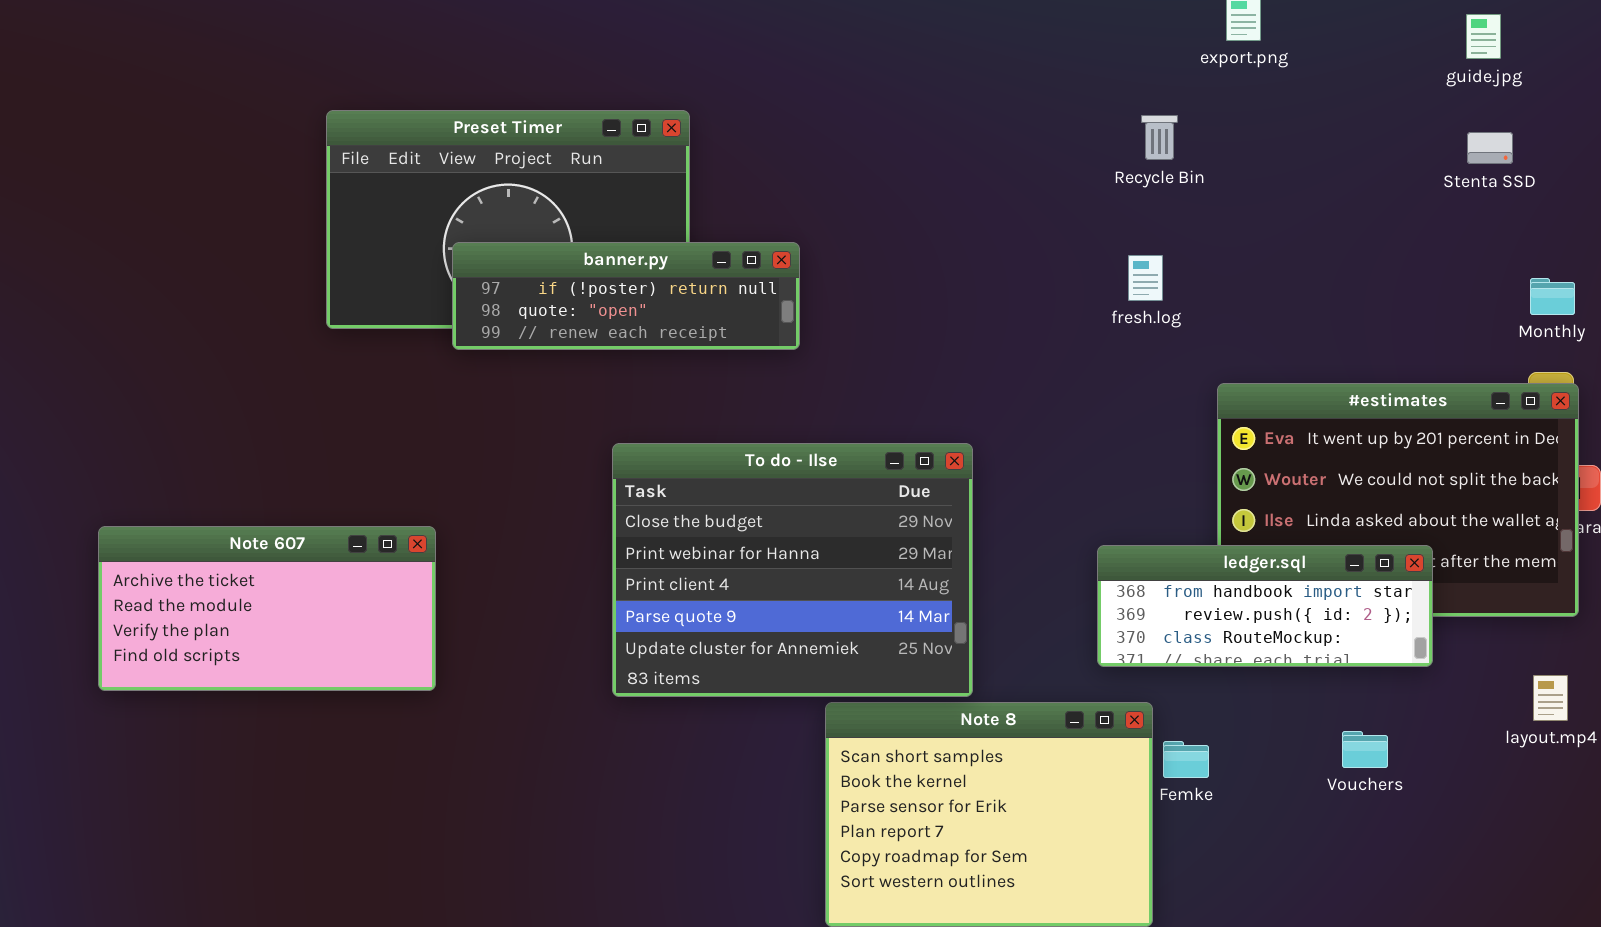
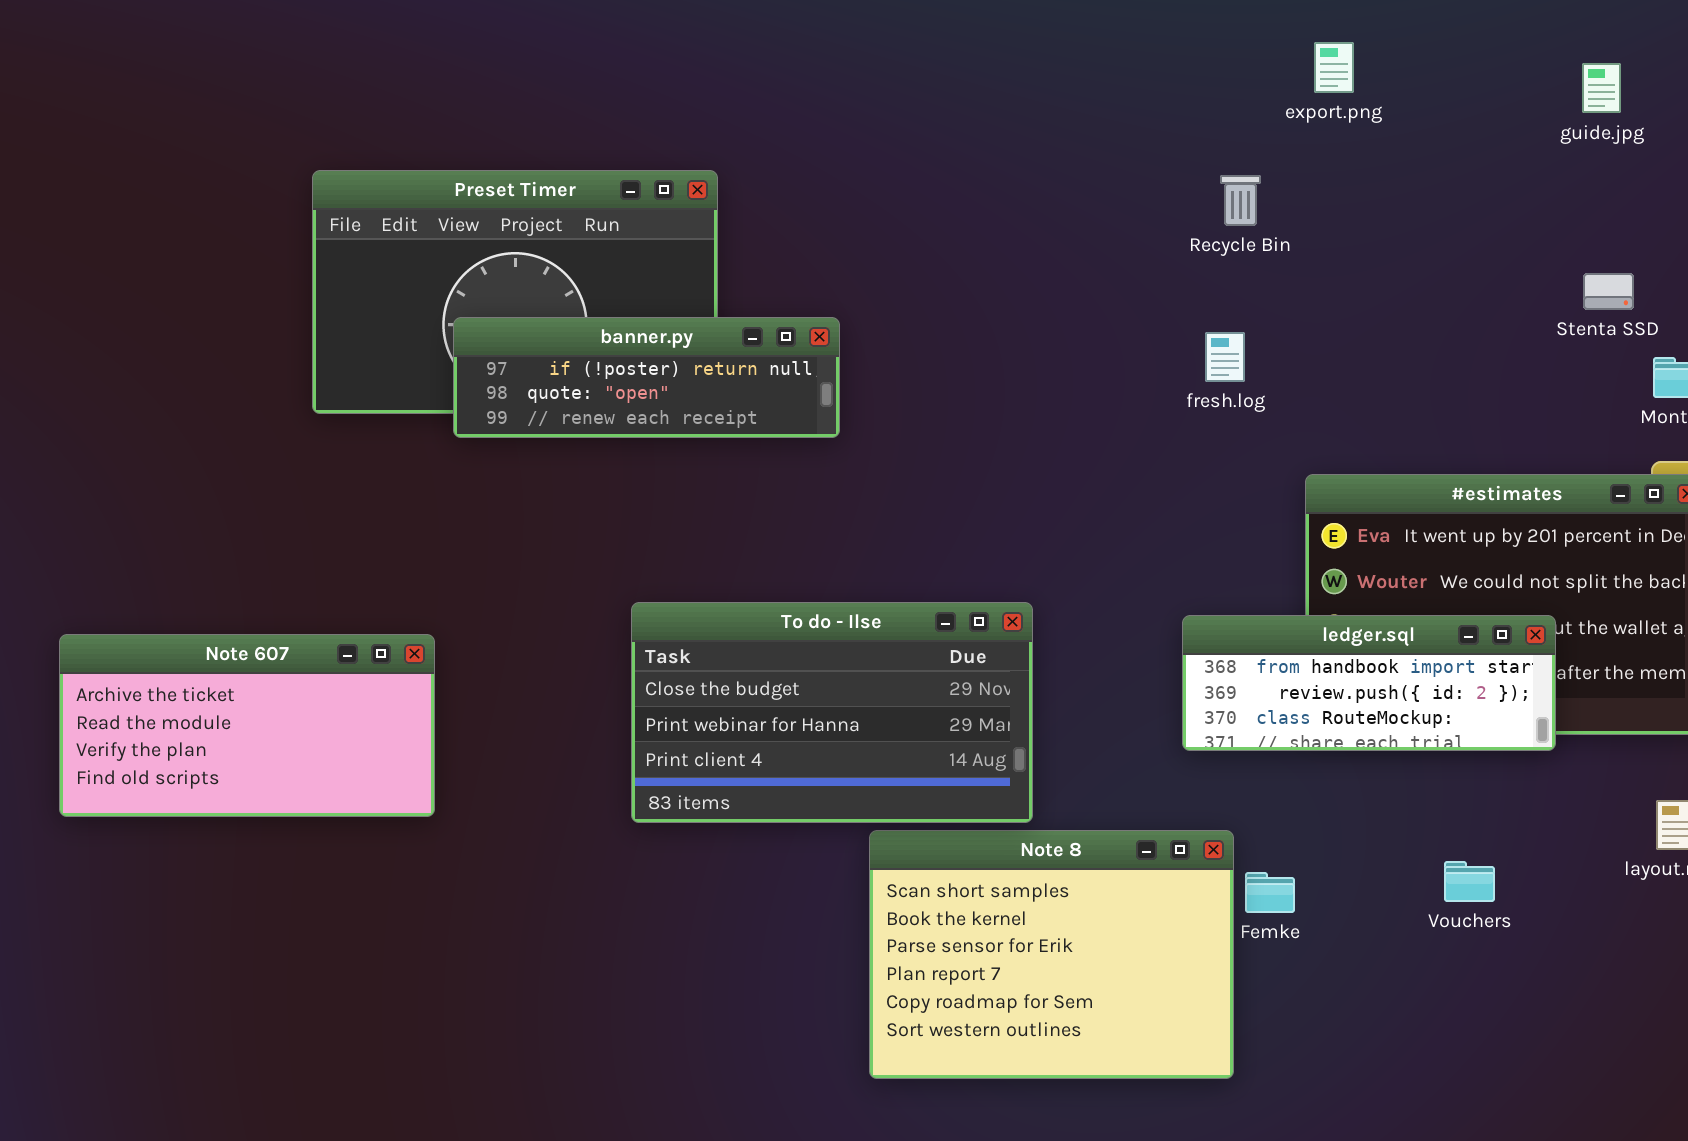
Stenta SSD: [1467,132,1513,164] -> [1583,273,1634,310], moved
To do - Ilse: [612,443,973,697] -> [631,602,1033,823], resized
ledger.sql: [1097,545,1433,667] -> [1182,615,1556,751], moved

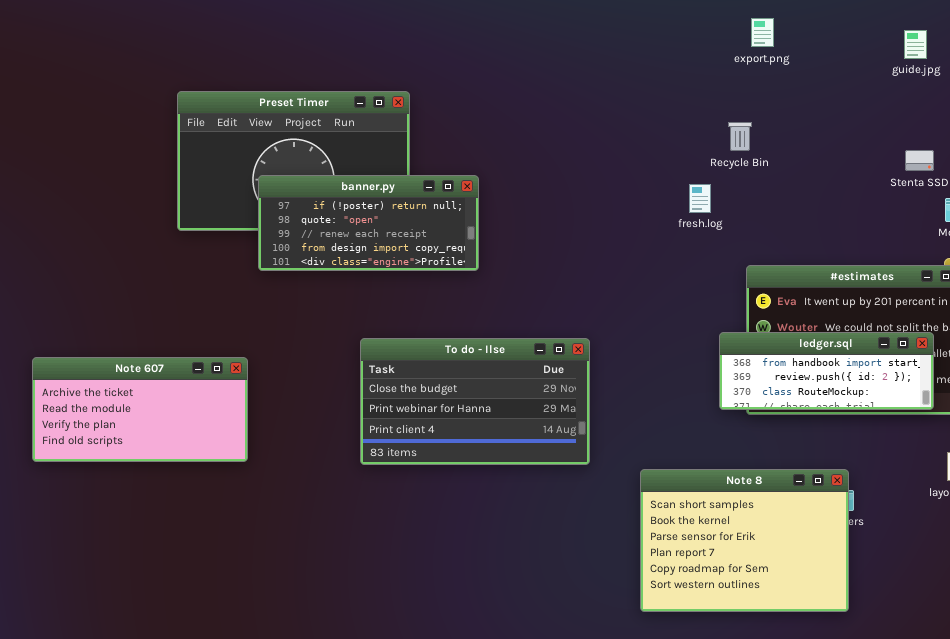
Recycle Bin: [1220,175,1261,226] -> [728,122,752,151], moved
banner.py: [453,317,840,438] -> [258,175,479,271], resized
ledger.sql: [1182,615,1556,751] -> [719,332,934,410], moved
Note 8: [869,830,1234,1079] -> [640,469,849,612], moved

